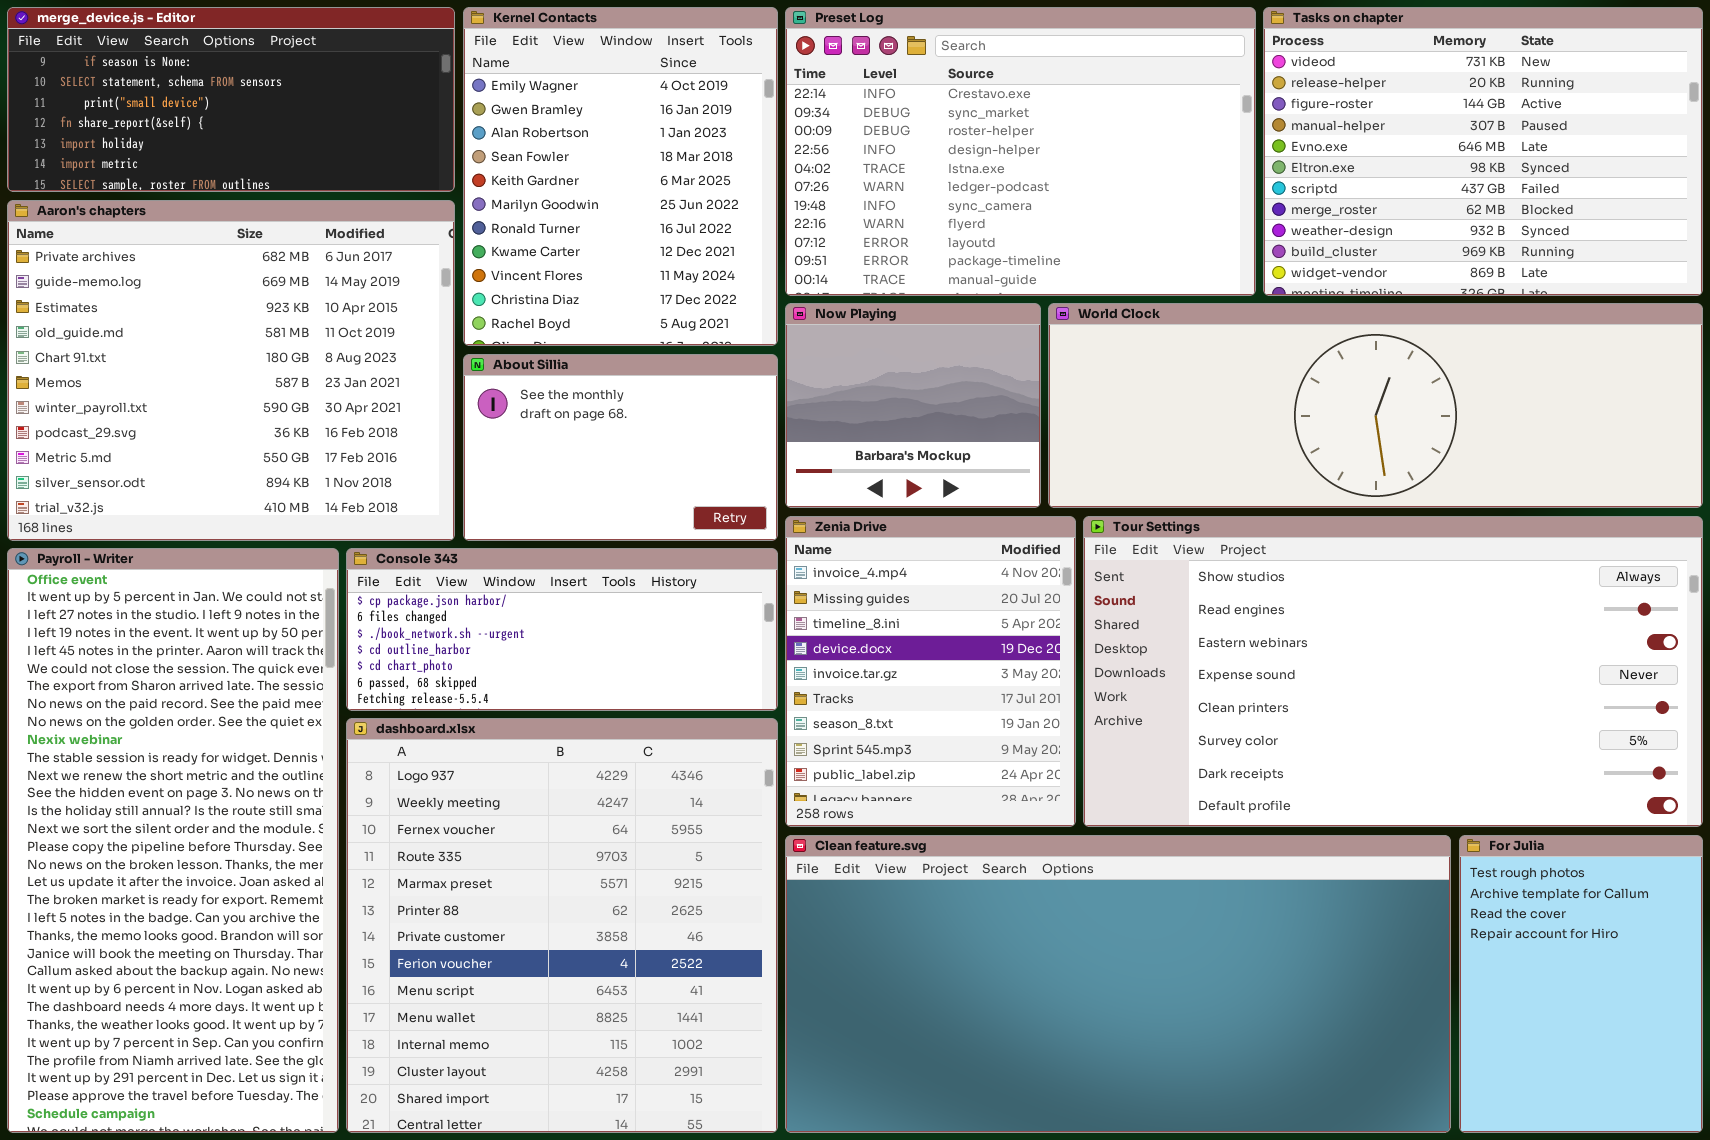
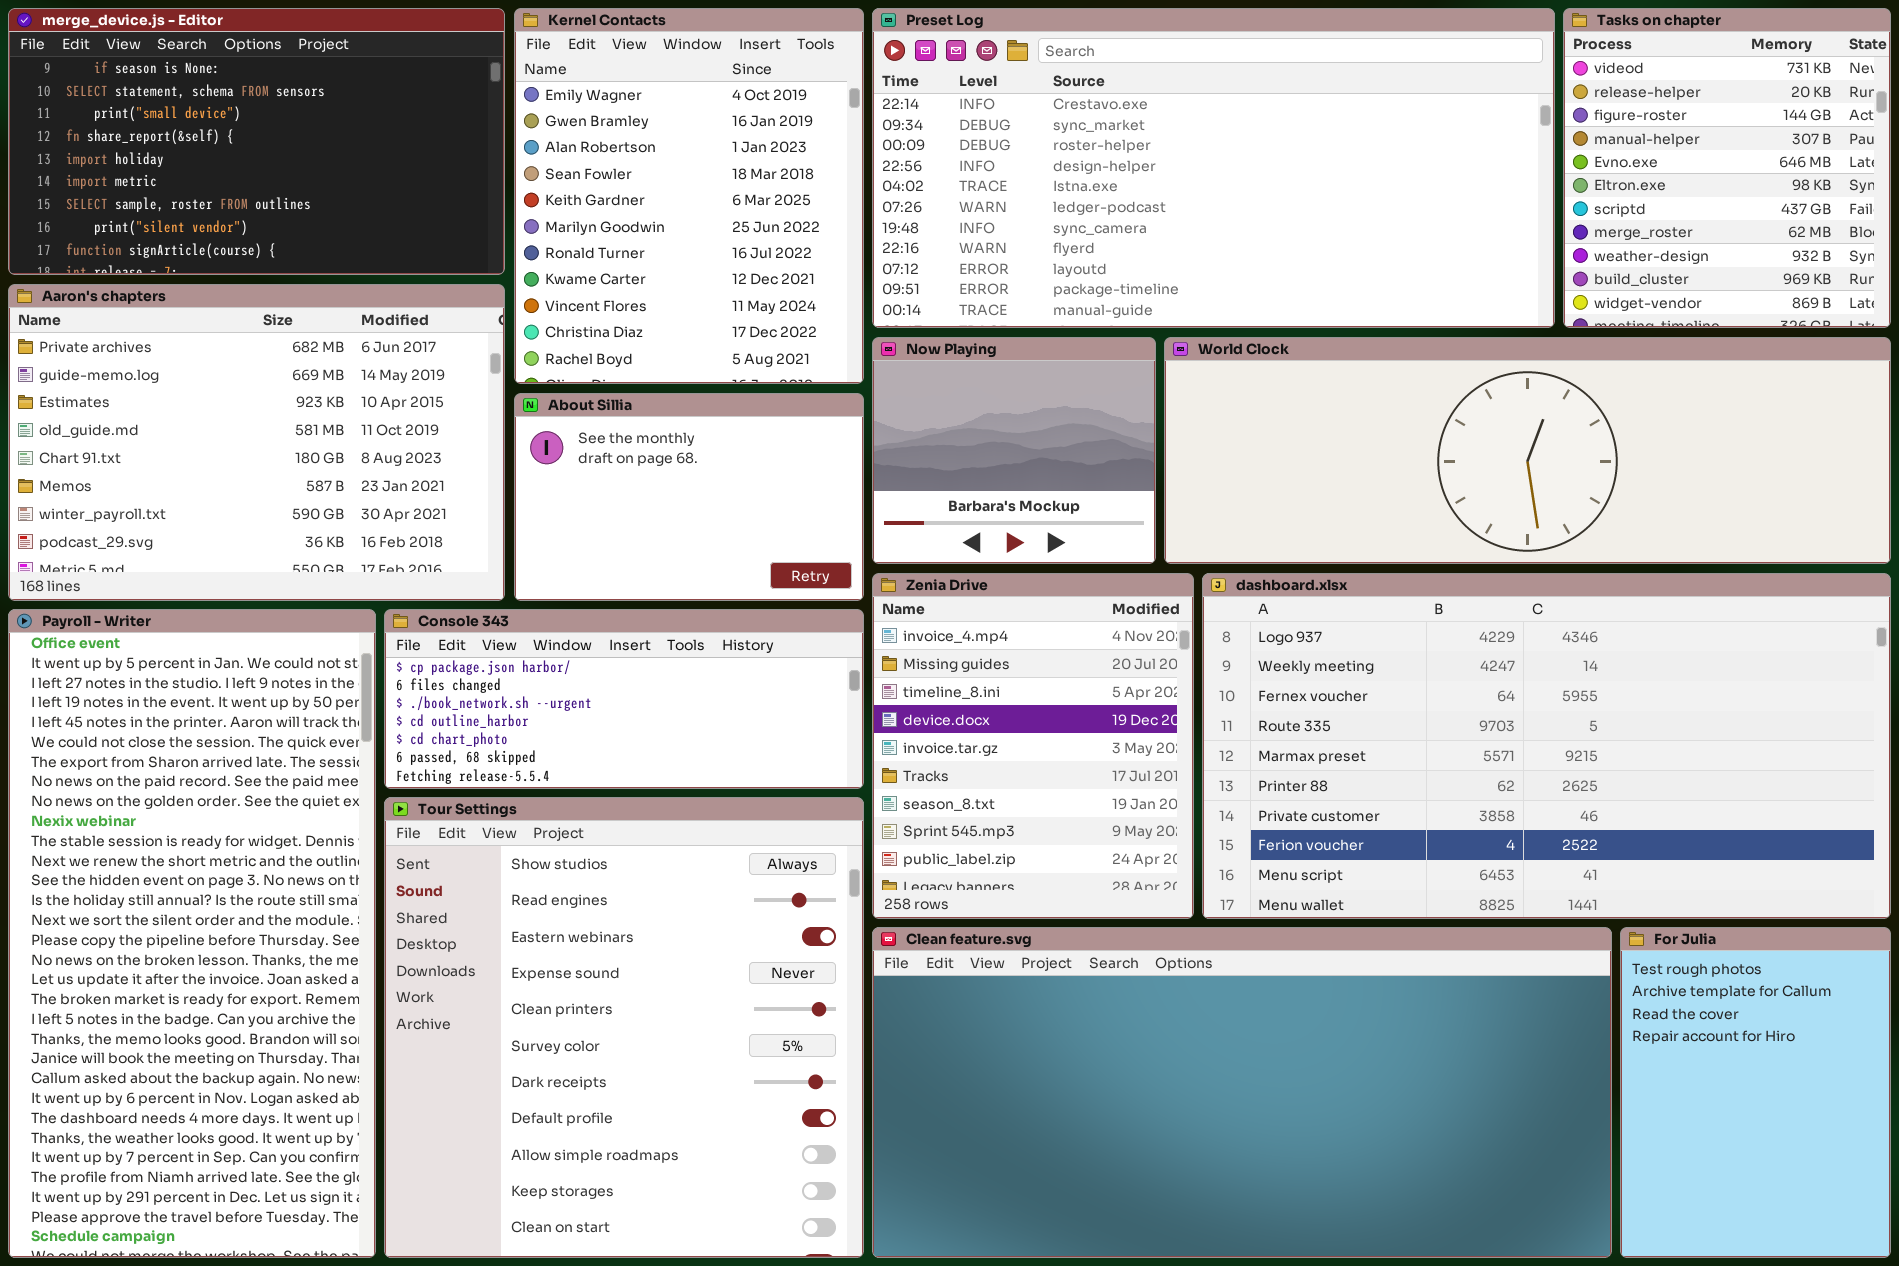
merge_device.js - Editor: [7,7,455,192] -> [8,8,505,275], resized
Preset Log: [785,7,1256,296] -> [872,8,1555,328], resized
Tasks on chapter: [1263,7,1703,296] -> [1563,8,1891,328], resized
Aaron's chapters: [7,200,455,541] -> [8,284,505,601], resized
Tour Settings: [1083,516,1703,827] -> [384,797,864,1258], moved, resized
dashboard.xlsx: [346,718,778,1133] -> [1202,573,1891,919], moved, resized

